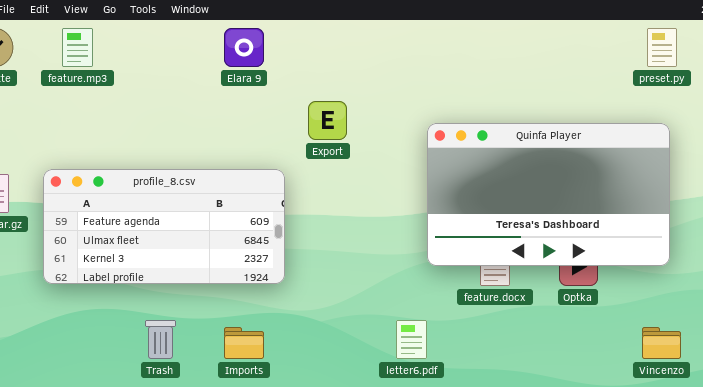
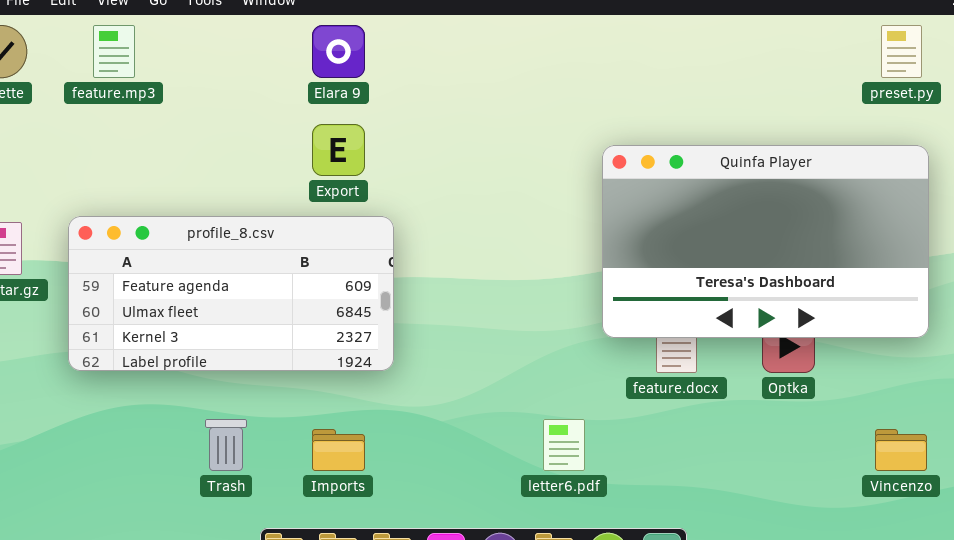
Export: [308,101,347,140] -> [312,124,365,176], moved
Quinfa Player: [427,123,670,266] -> [602,145,929,338], moved

